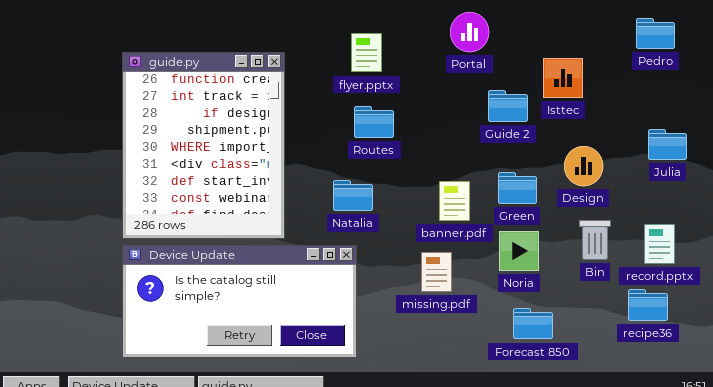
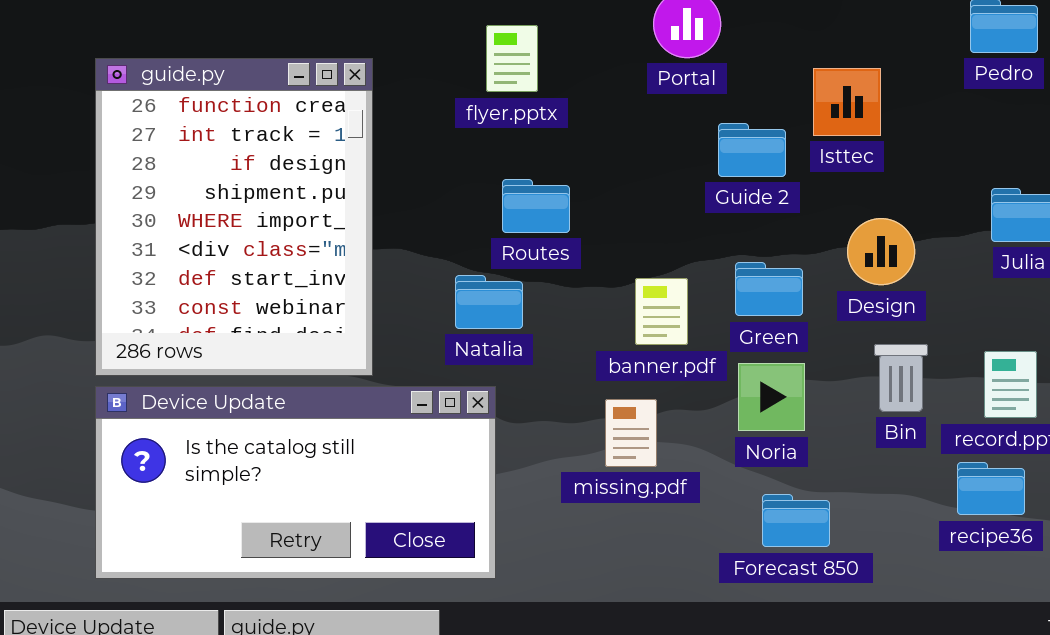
Routes: [354,106,394,138] -> [502,179,570,233], moved

